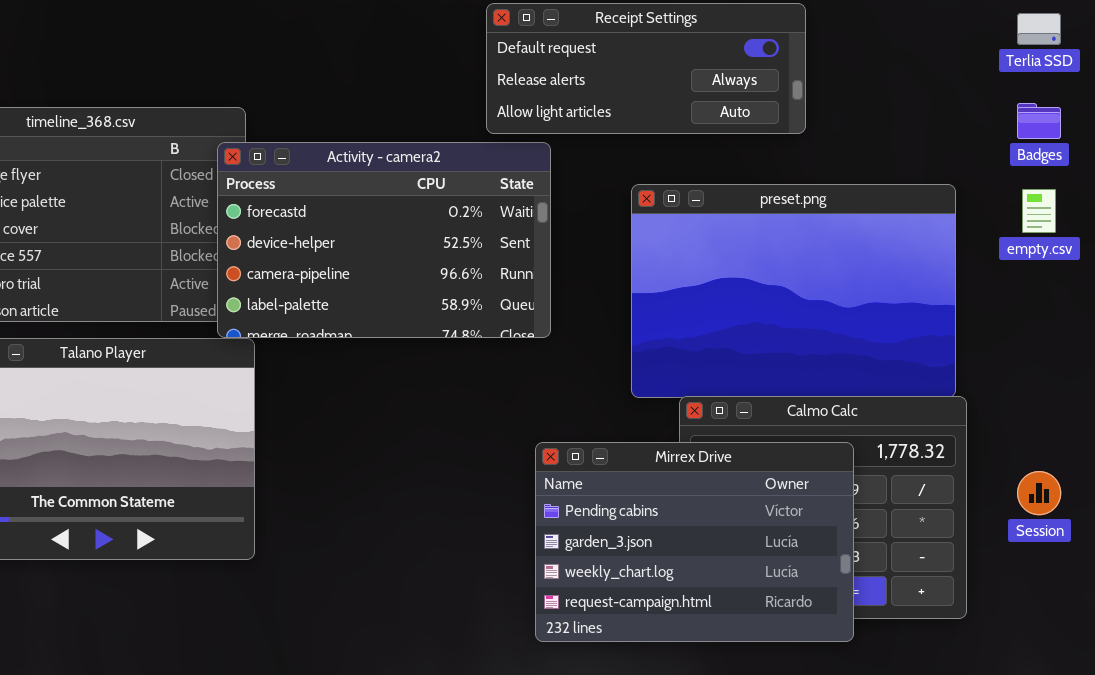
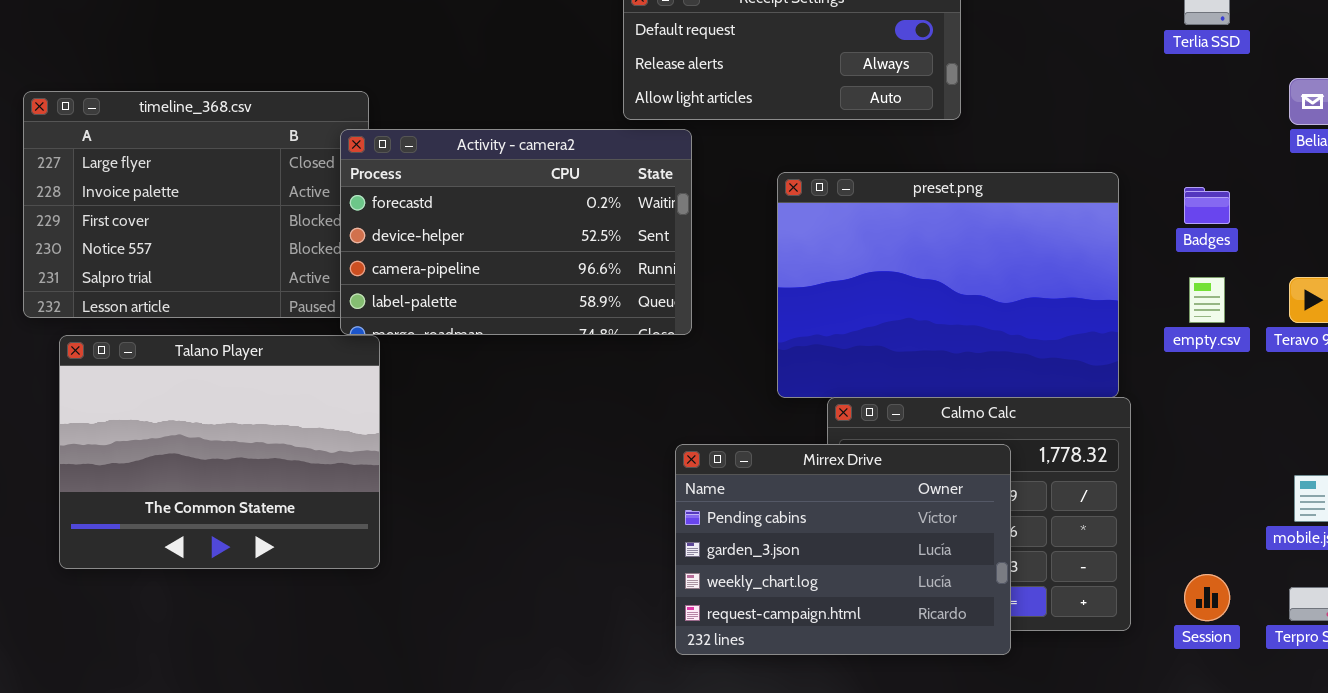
Badges: [1017,103,1061,139] -> [1184,187,1230,224], moved
empty.csv: [1022,189,1056,233] -> [1189,277,1225,323], moved
Session: [1017,471,1061,515] -> [1184,574,1230,621], moved

